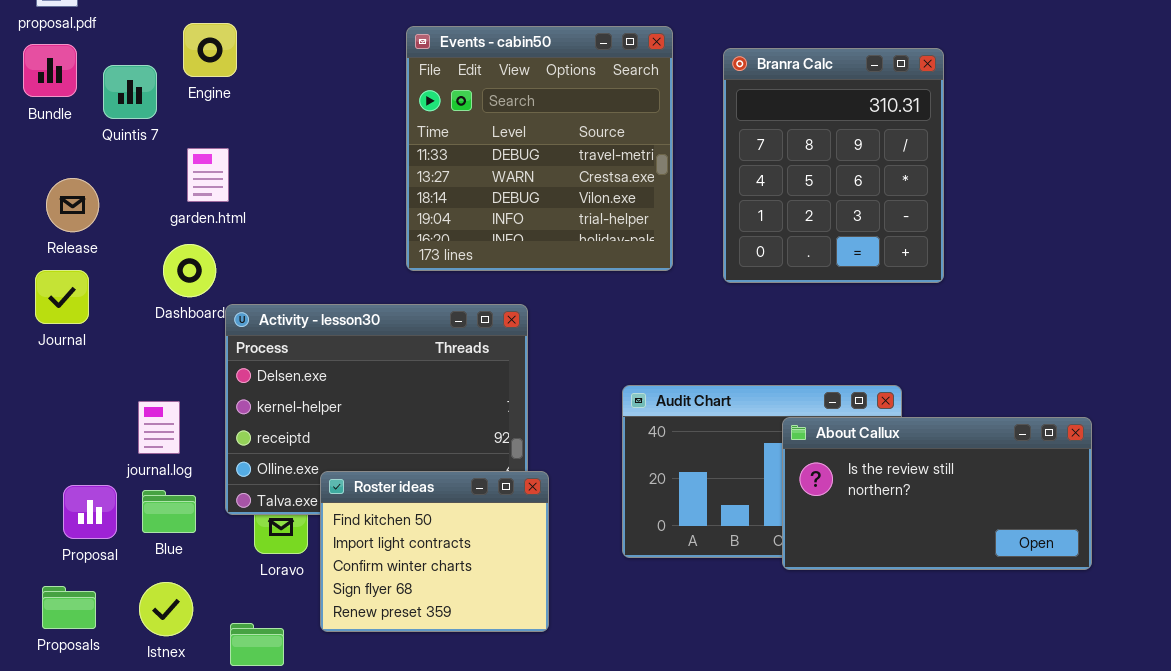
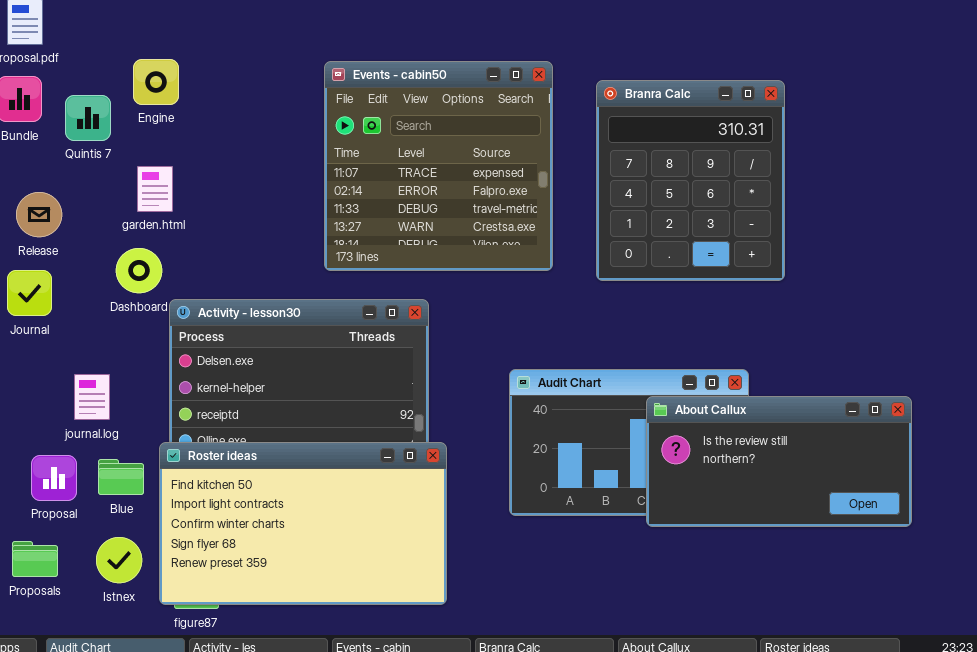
Events - cabin50: [406,26,673,271] -> [324,61,553,271], scrolled up 2 rows
journal.log: [138,401,180,454] -> [74,374,110,420], moved
Roster ideas: [320,471,549,632] -> [159,442,447,605], resized

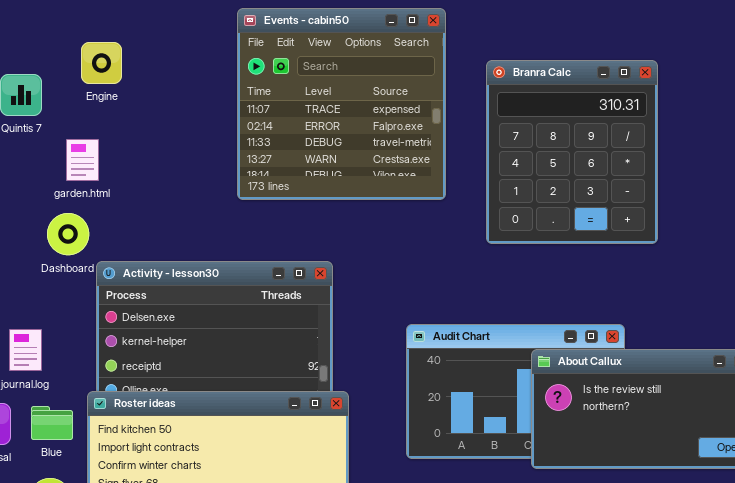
Engine: [133,59,179,105] -> [81,42,122,84], moved
Events - cabin50: [324,61,553,271] -> [237,8,446,200], moved

